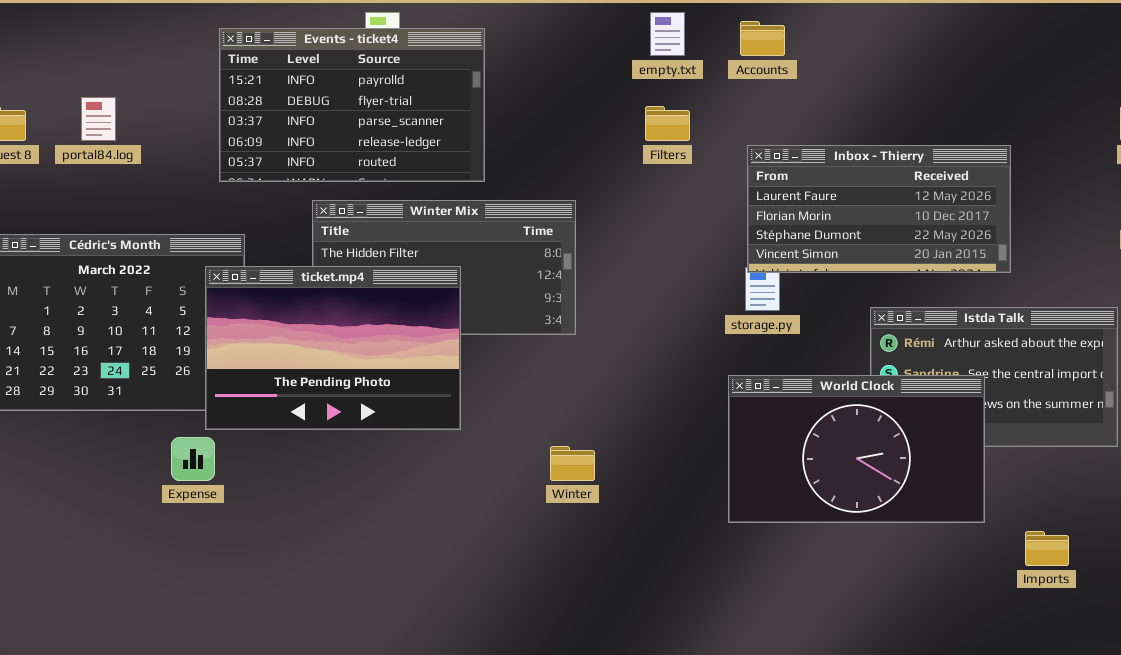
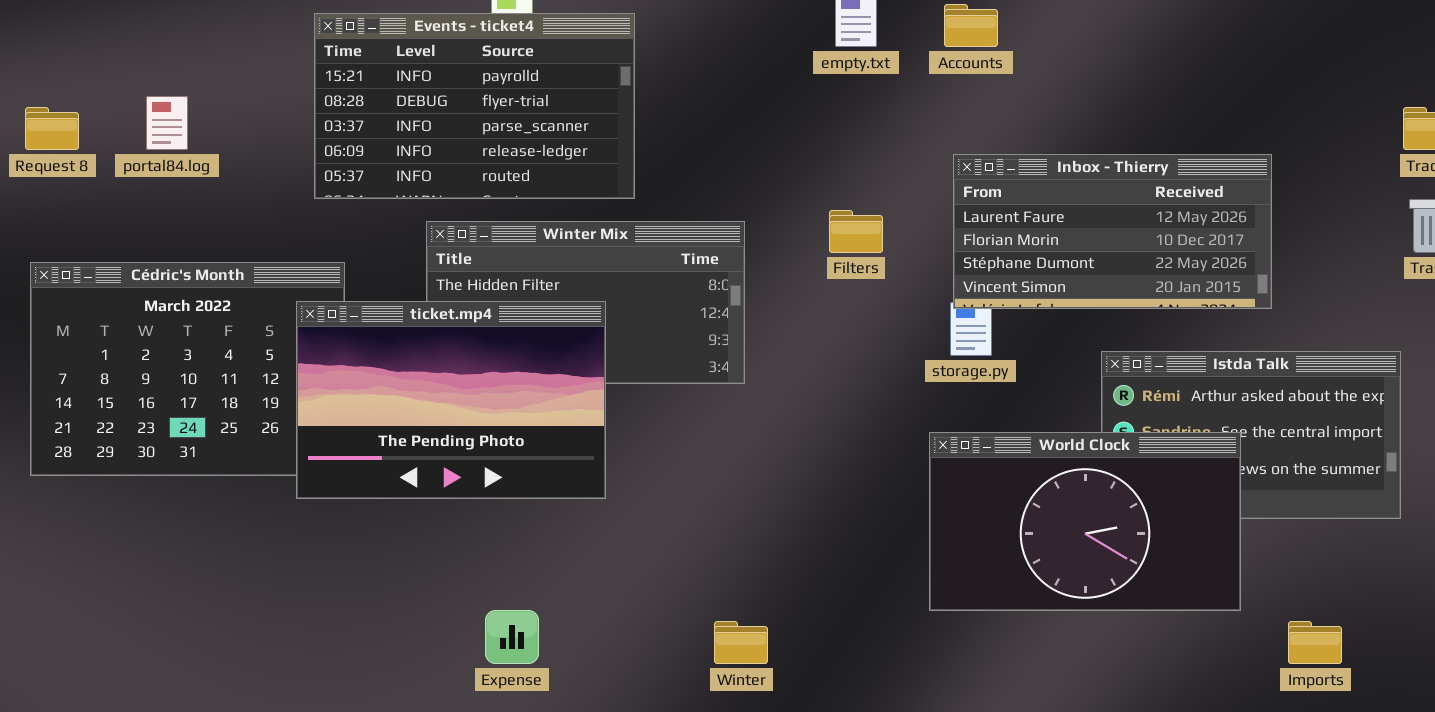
Filters: [645,106,690,141] -> [829,210,883,253], moved
Expense: [171,437,215,481] -> [485,610,539,664], moved
Winter: [550,446,595,481] -> [714,621,768,664], moved

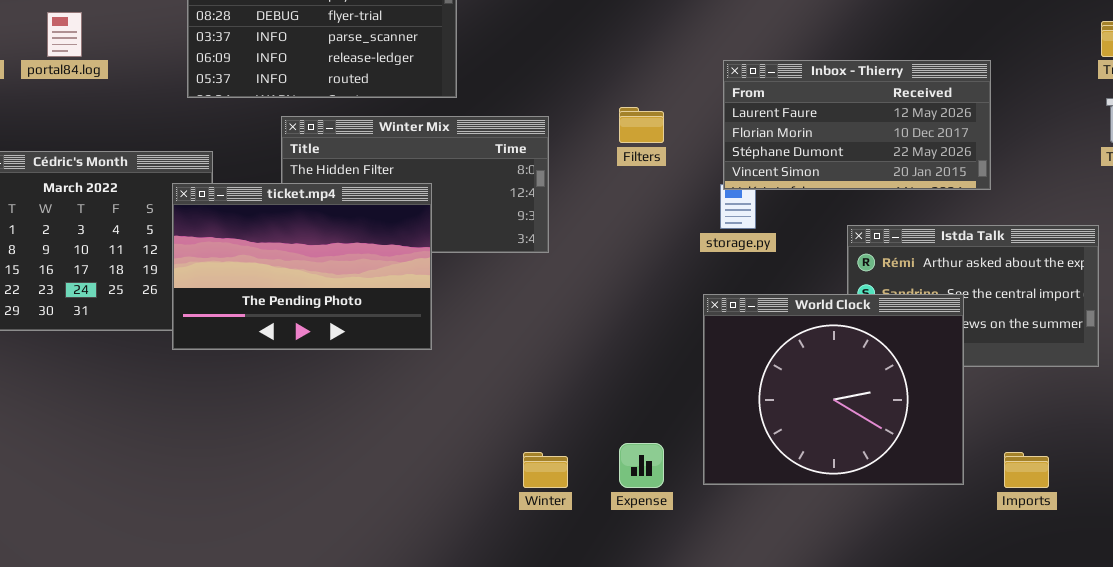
World Clock: [929,432,1241,611] -> [703,294,964,485], resized
Expense: [485,610,539,664] -> [619,443,664,488], moved

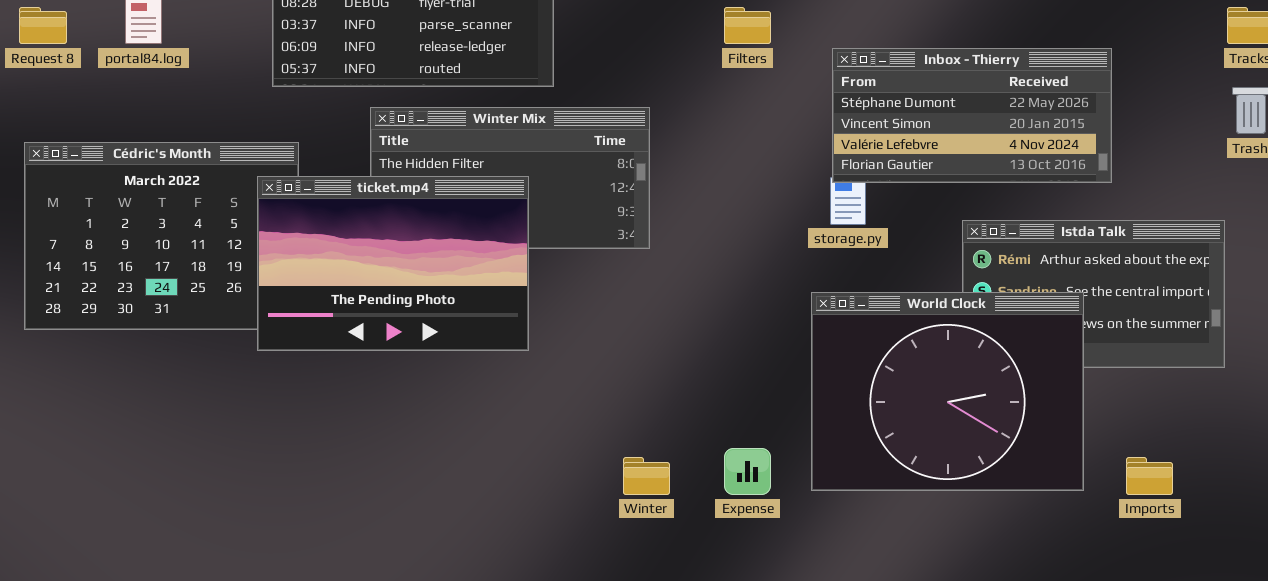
Inbox - Thierry: [723,60,991,190] -> [832,48,1112,183], scrolled down 2 rows
Filters: [619,107,664,143] -> [724,7,771,44], moved

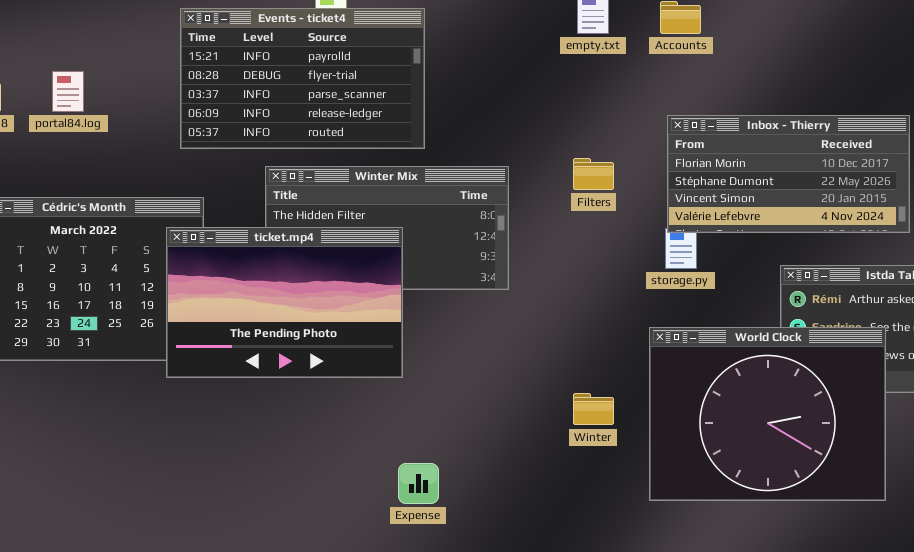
Filters: [724,7,771,44] -> [573,158,614,190], moved
Inbox - Thierry: [832,48,1112,183] -> [667,115,910,233], scrolled up 1 row
Expense: [724,448,771,495] -> [398,463,439,504], moved
Winter: [623,457,670,495] -> [573,393,614,425], moved

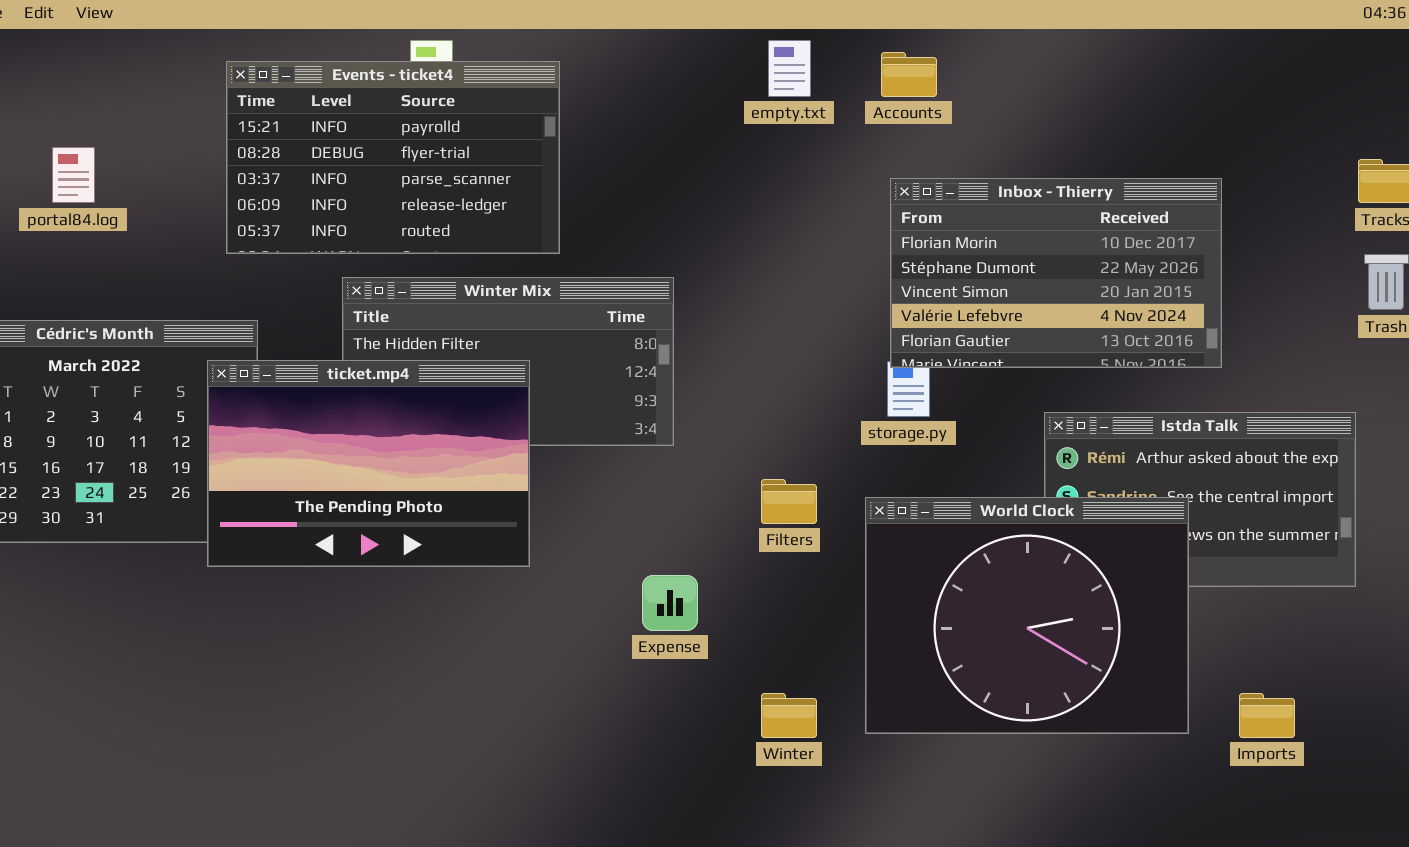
Inbox - Thierry: [667,115,910,233] -> [890,178,1222,368], resized
Filters: [573,158,614,190] -> [761,479,817,524], moved
Winter: [573,393,614,425] -> [761,693,817,738], moved
Expense: [398,463,439,504] -> [642,575,698,631], moved

